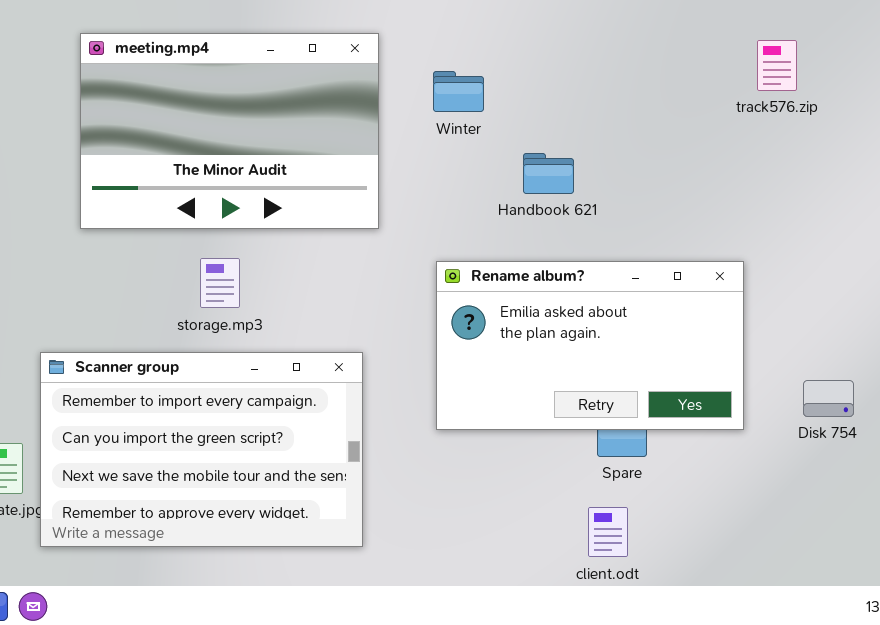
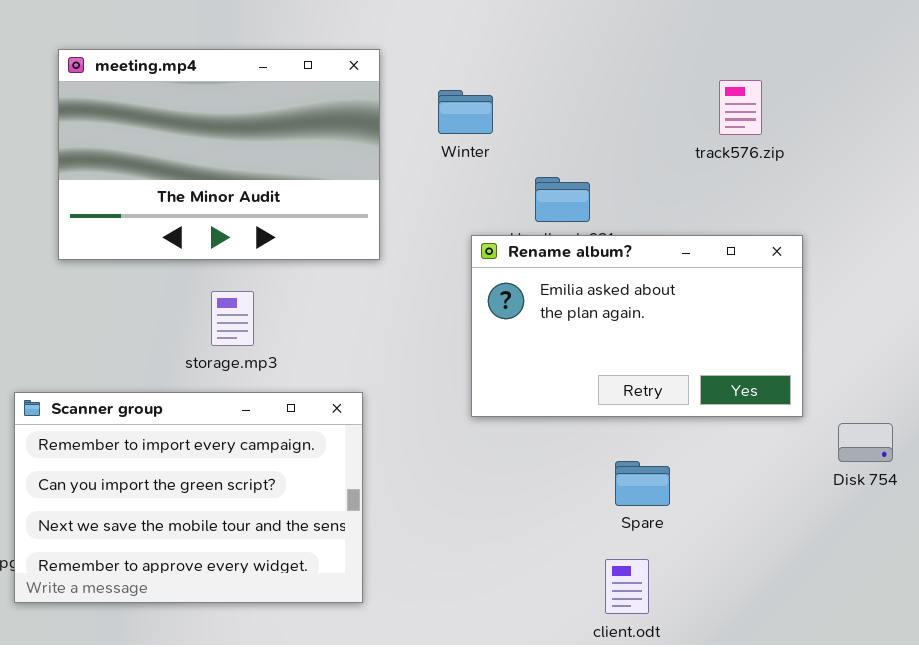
track576.zip: [757,40,797,91] -> [719,80,762,135], moved
storage.mp3: [200,258,240,308] -> [211,291,254,346], moved
Rename album?: [436,261,744,430] -> [471,235,803,417], moved

